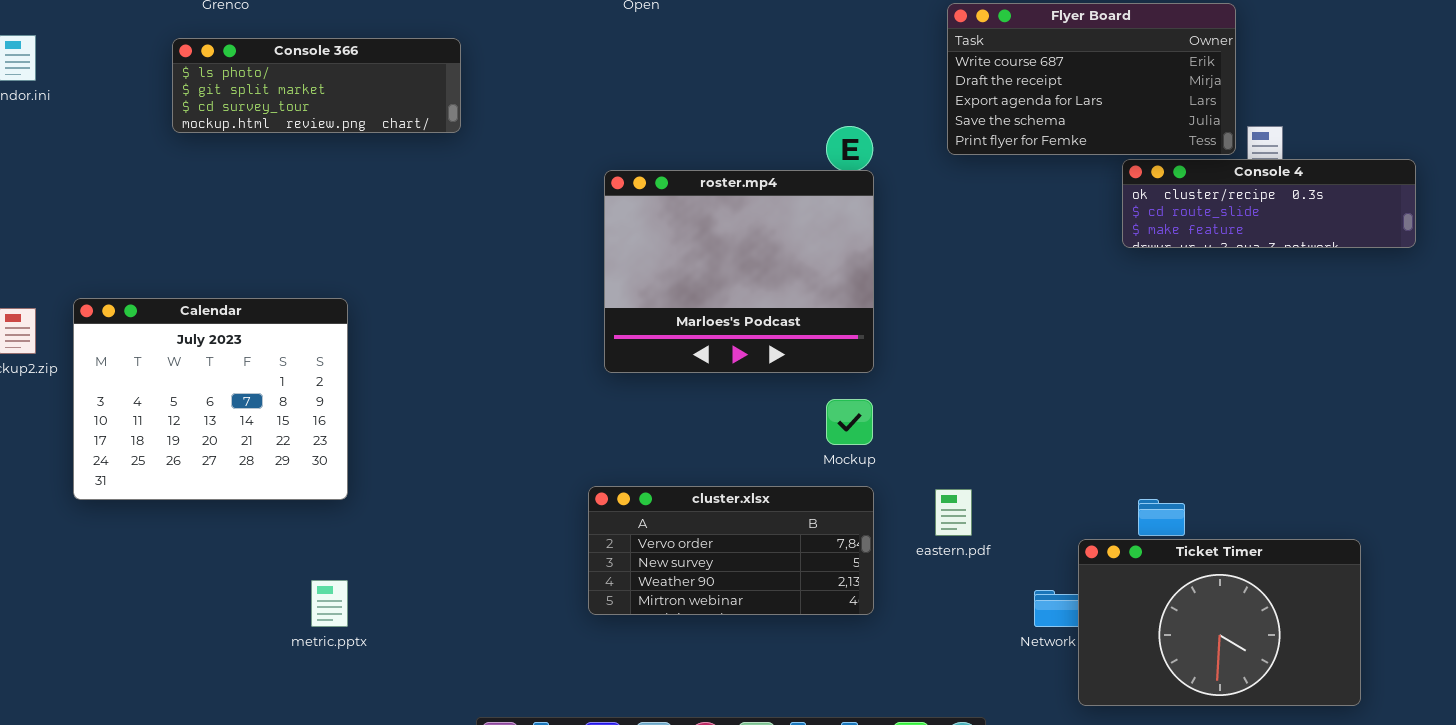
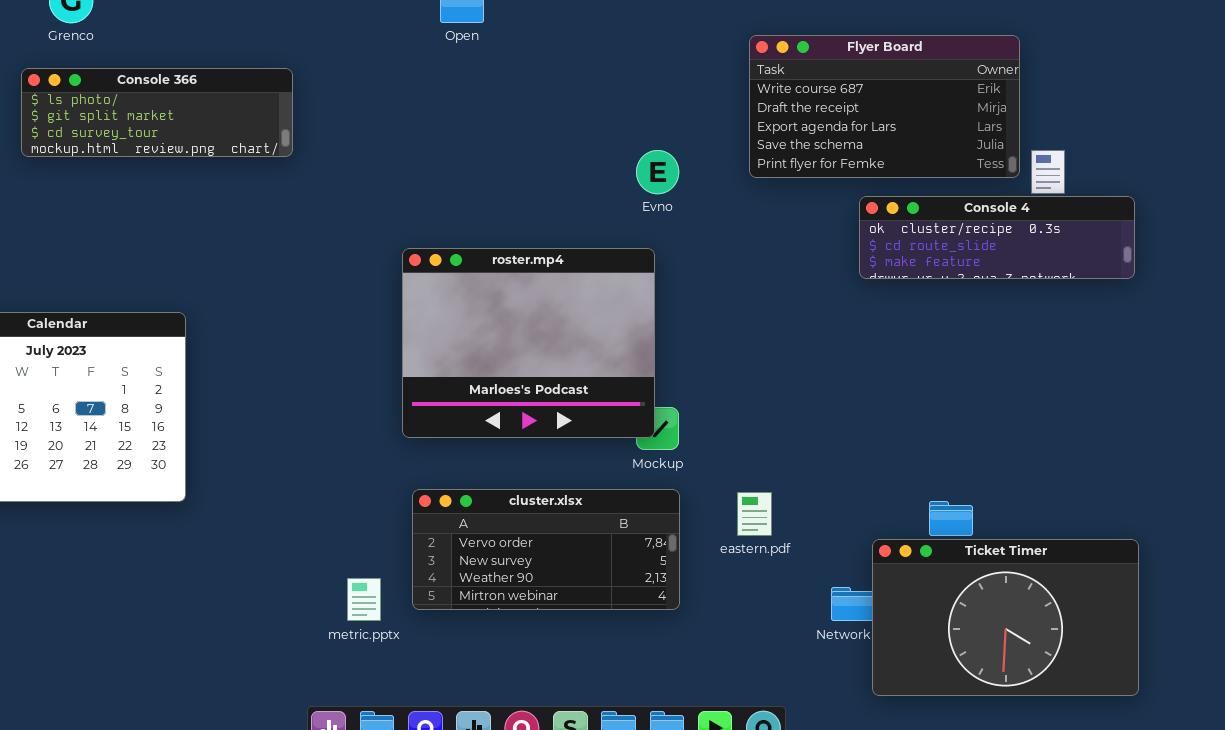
Console 4: [1122,159,1416,248] -> [859,196,1135,279], moved
roster.mp4: [604,170,874,373] -> [402,248,655,438], moved
metric.pptx: [311,580,348,627] -> [347,578,381,621], moved

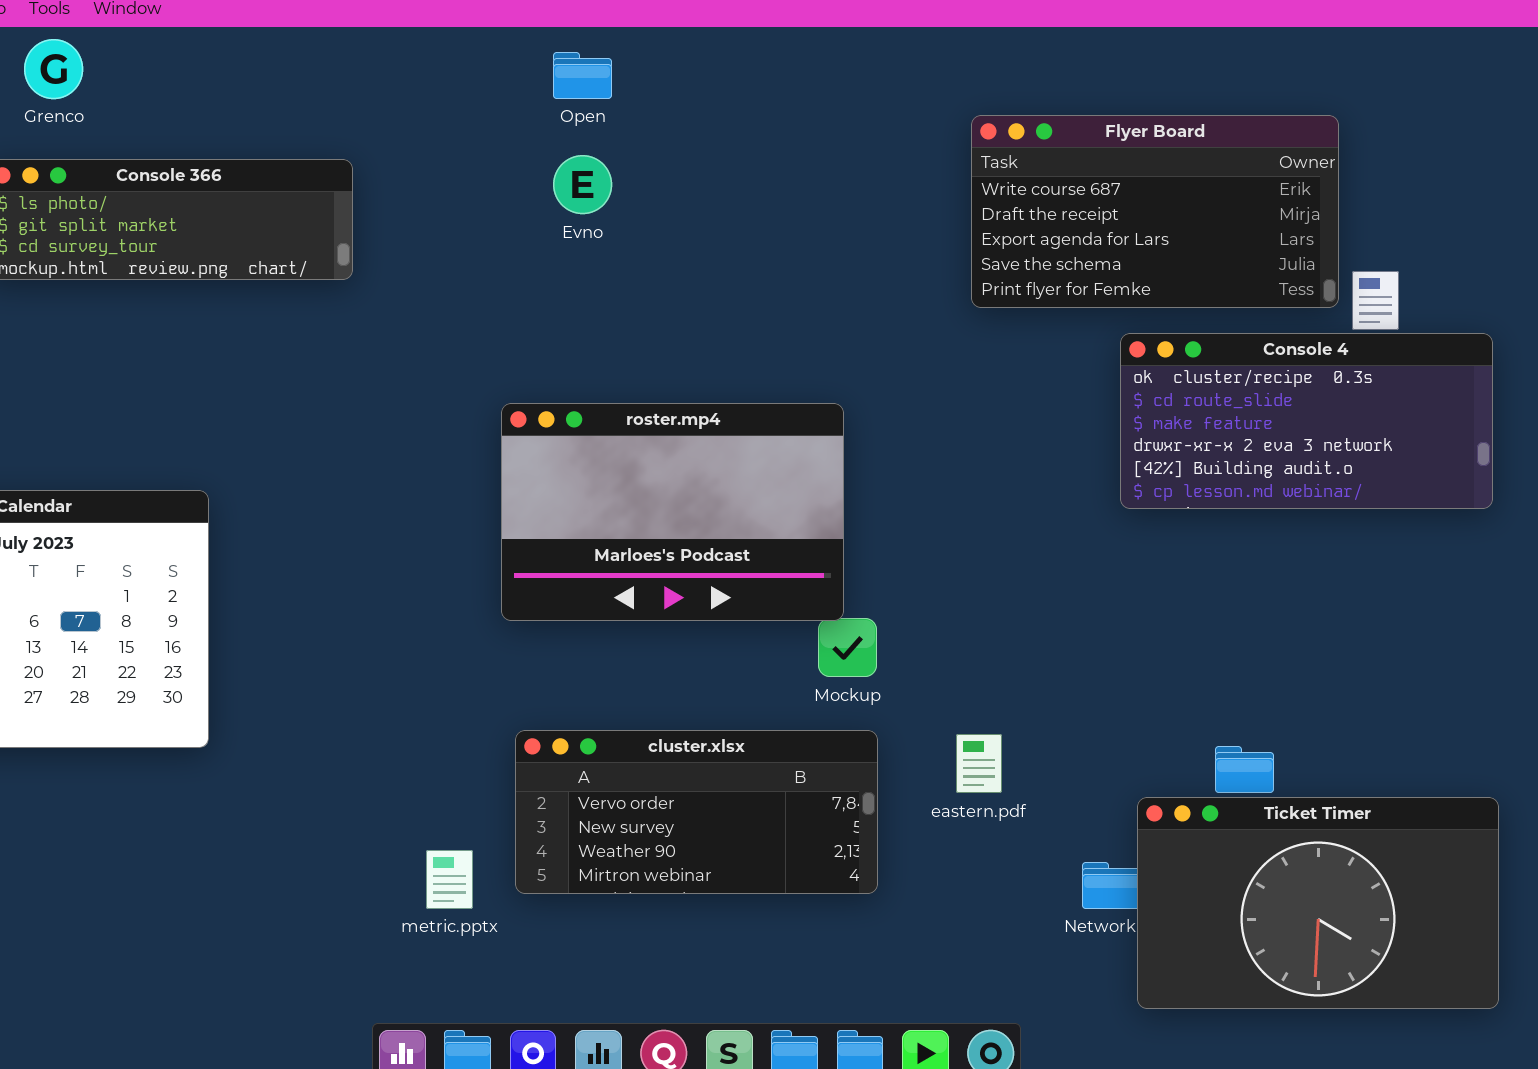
Evno: [636,150,679,194] -> [553,155,612,214], moved
Console 4: [859,196,1135,279] -> [1120,333,1493,509], resized
roster.mp4: [402,248,655,438] -> [501,403,844,621], resized

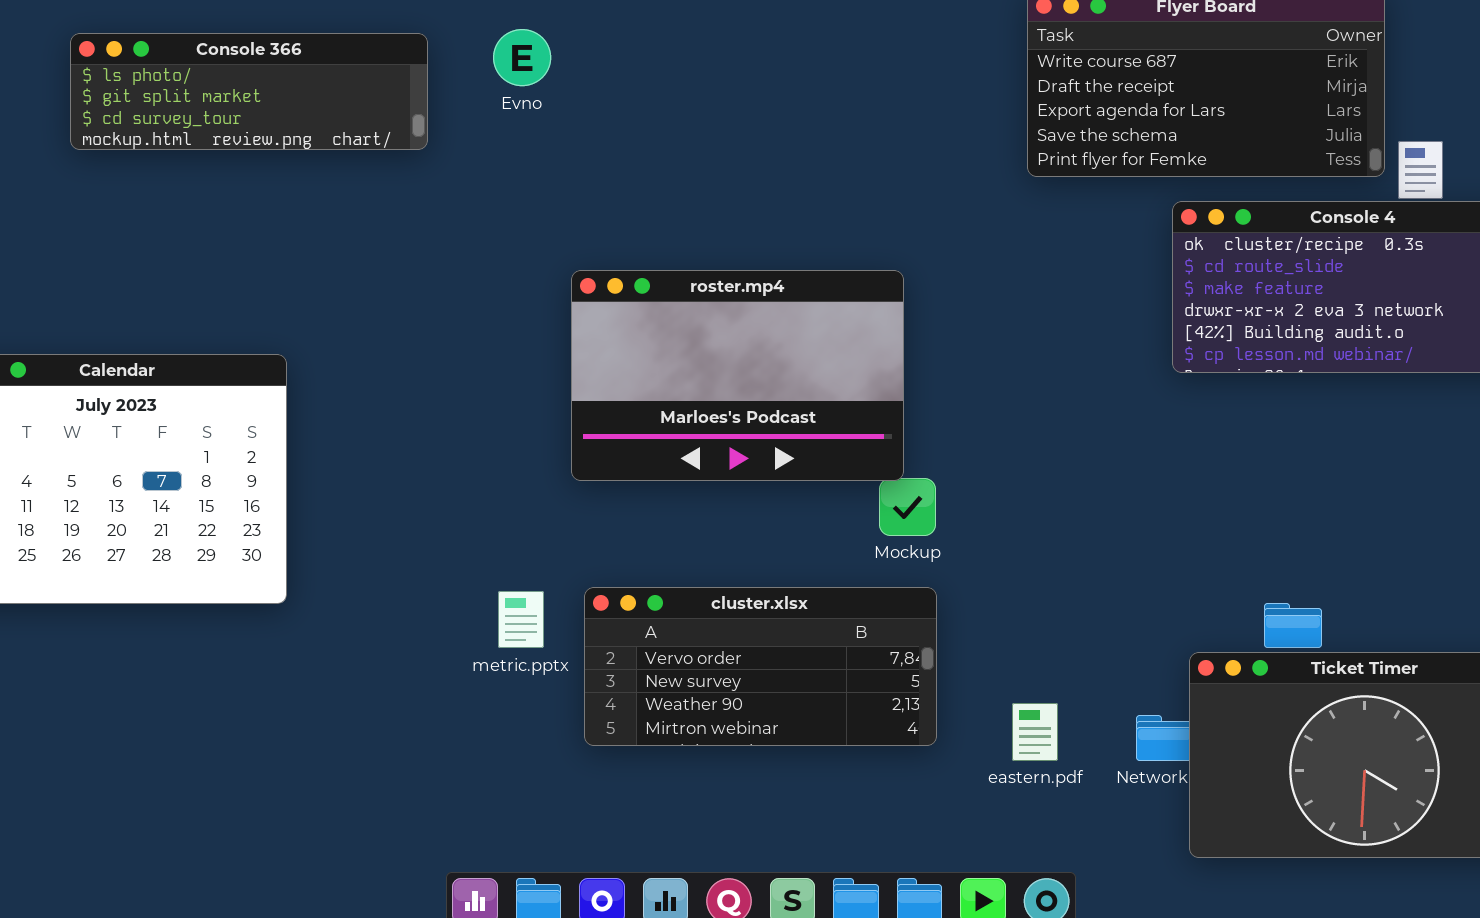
Evno: [553,155,612,214] -> [493,29,551,86], moved
eastern.pdf: [956,734,1002,793] -> [1012,703,1058,761], moved
metric.pptx: [426,850,473,909] -> [498,591,544,648], moved

